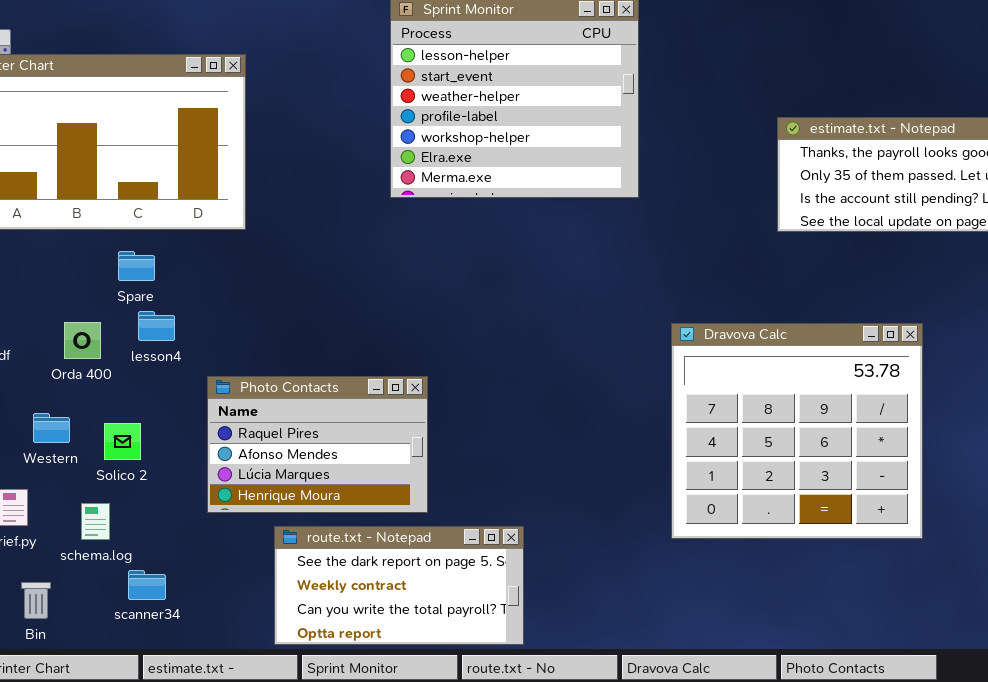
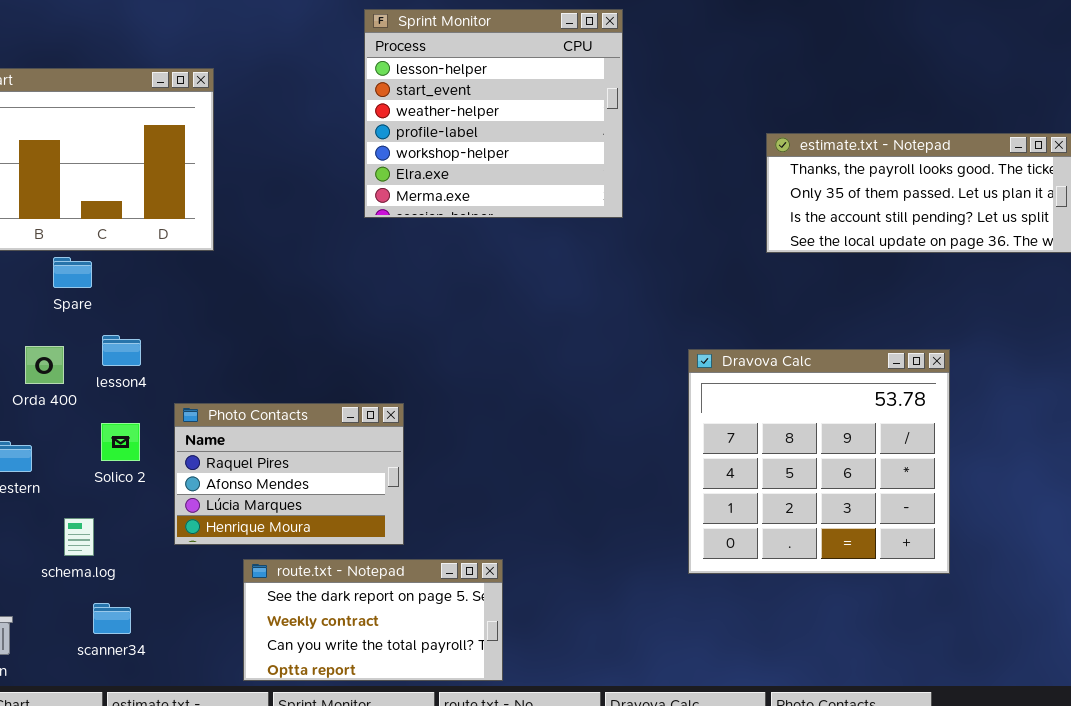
Spare: [118,251,155,281] -> [53,257,92,288], moved
Dravova Calc: [671,323,923,539] -> [688,349,950,574], moved
Solico 2: [104,423,141,460] -> [101,423,140,461], moved
schema.log: [81,503,110,540] -> [64,518,94,556], moved

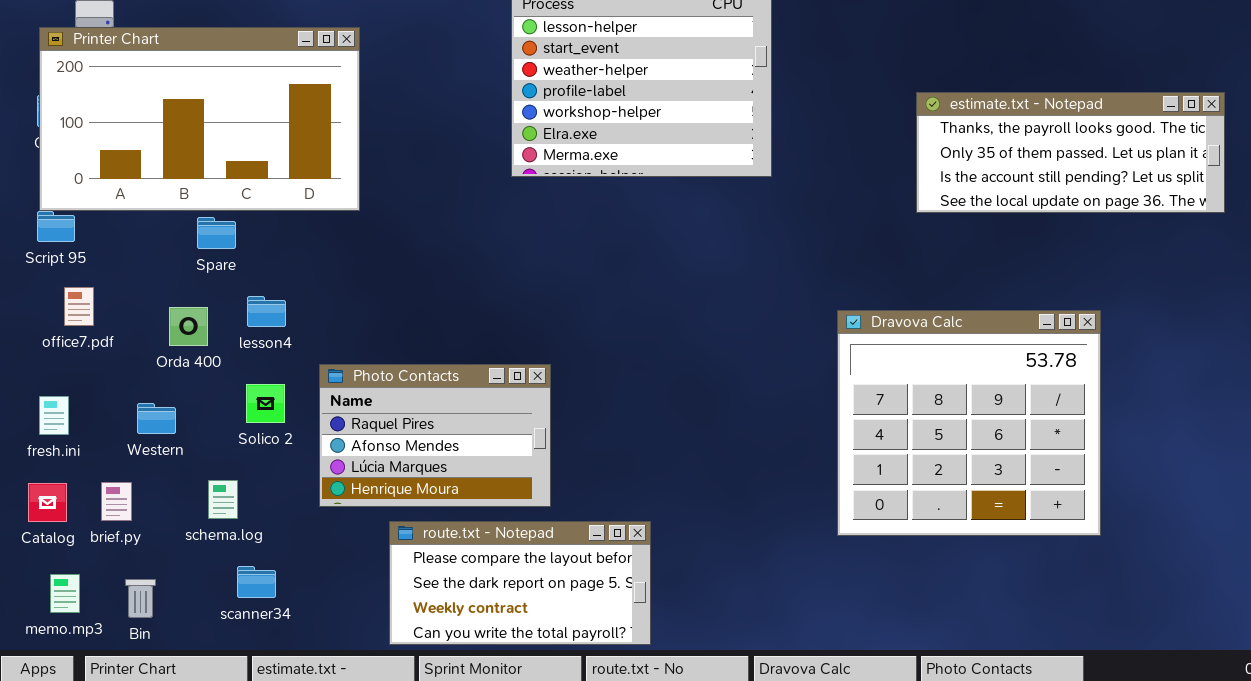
route.txt - Notepad: [243,559,503,681] -> [389,521,651,645], scrolled up 1 row

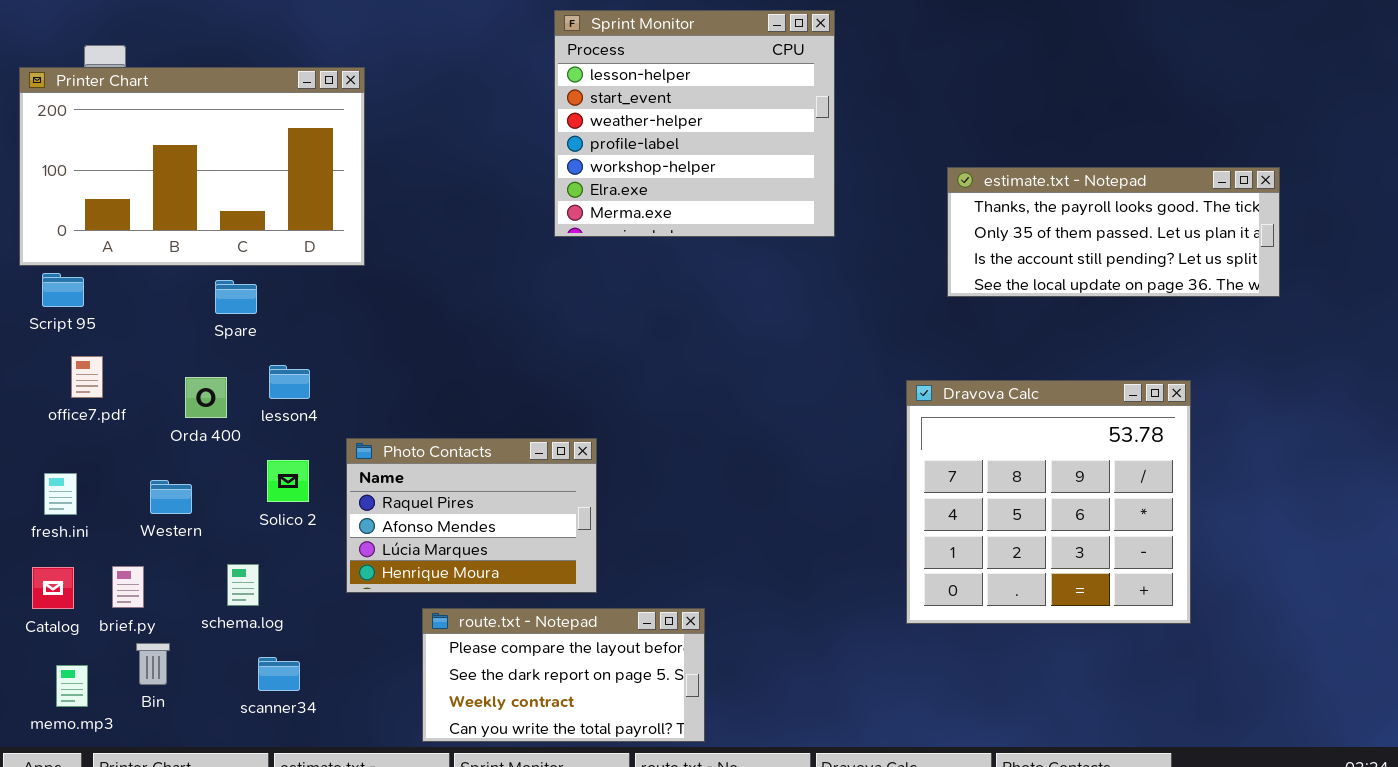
Printer Chart: [39,27,360,211] -> [19,67,365,266], moved
estimate.txt - Notepad: [916,92,1225,213] -> [947,167,1280,297], moved
Bin: [125,579,156,618] -> [136,643,170,685], moved

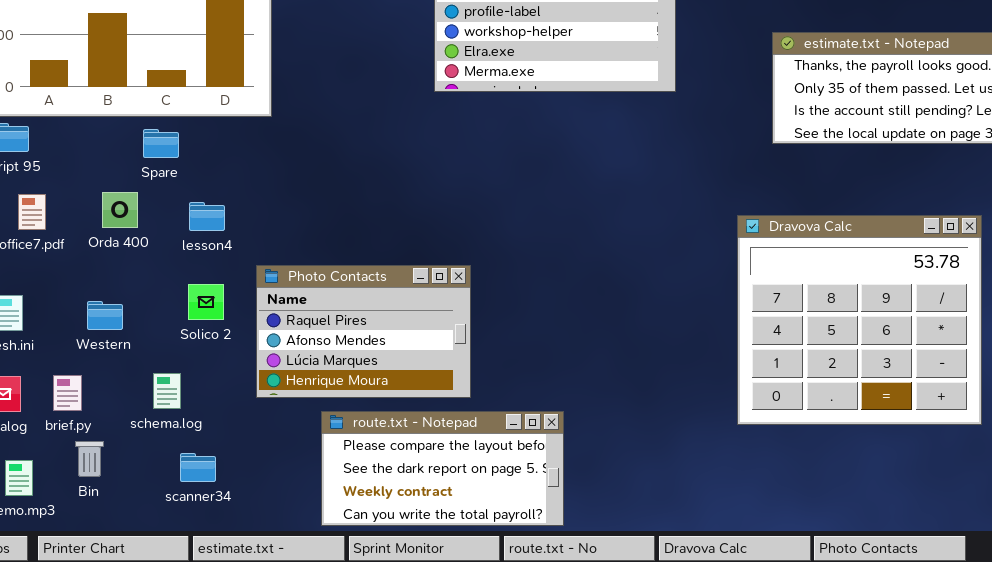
Orda 400: [185,377,227,418] -> [102,192,138,228], moved

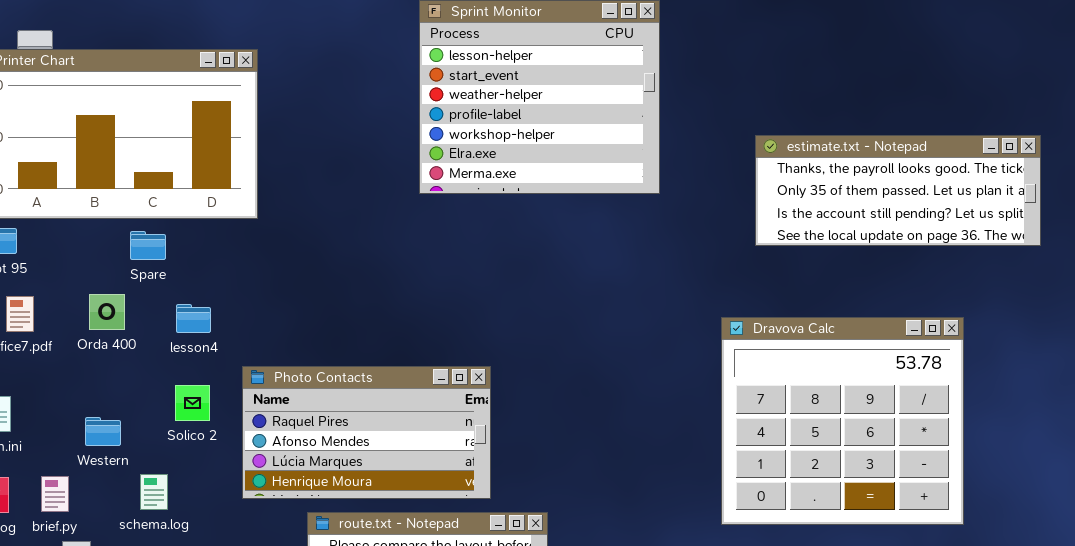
Photo Contacts: [256,265,471,398] -> [242,366,491,499], resized
Western: [87,301,123,330] -> [85,417,121,446], moved

